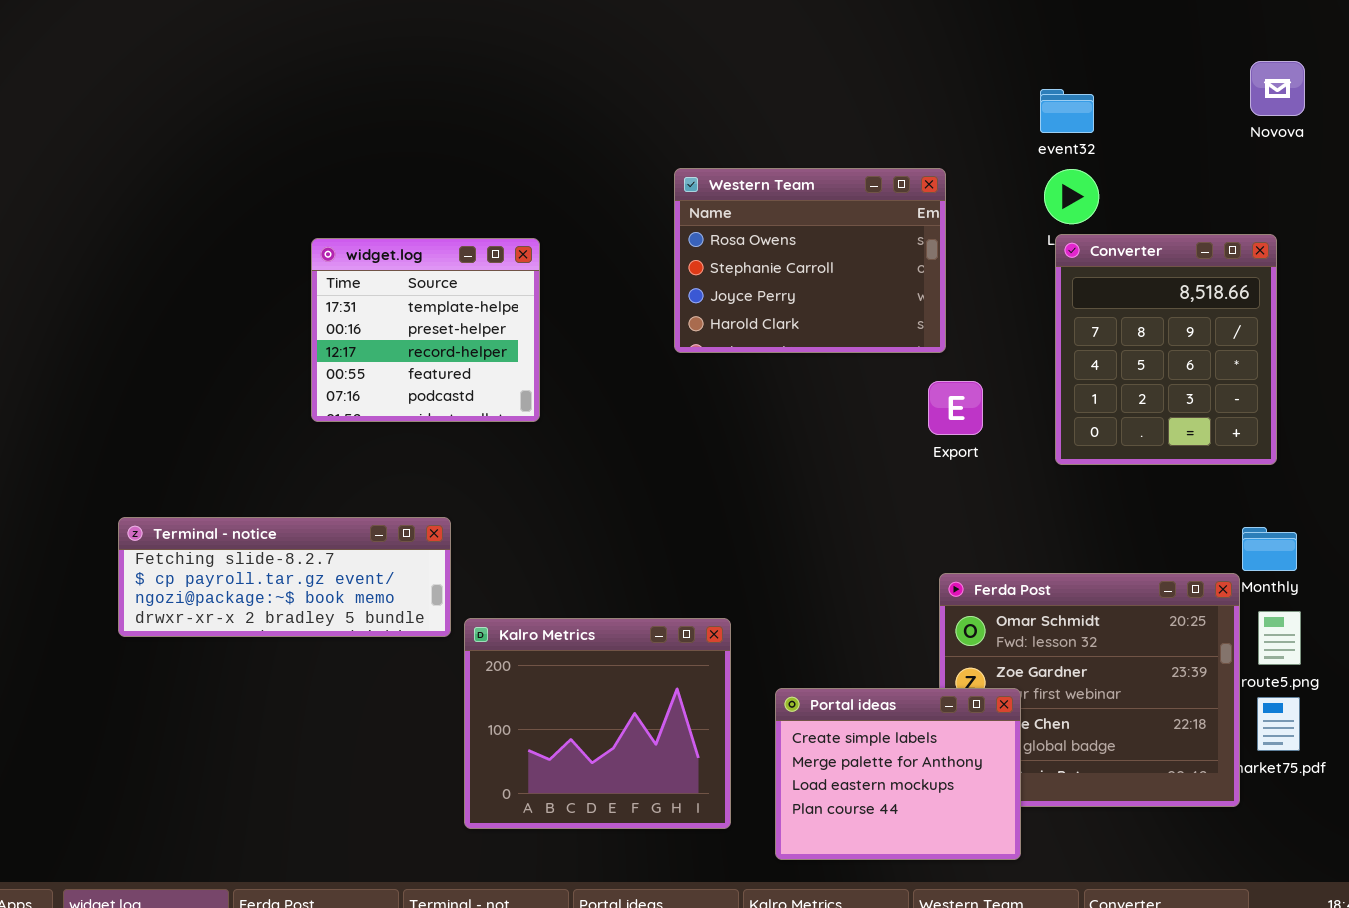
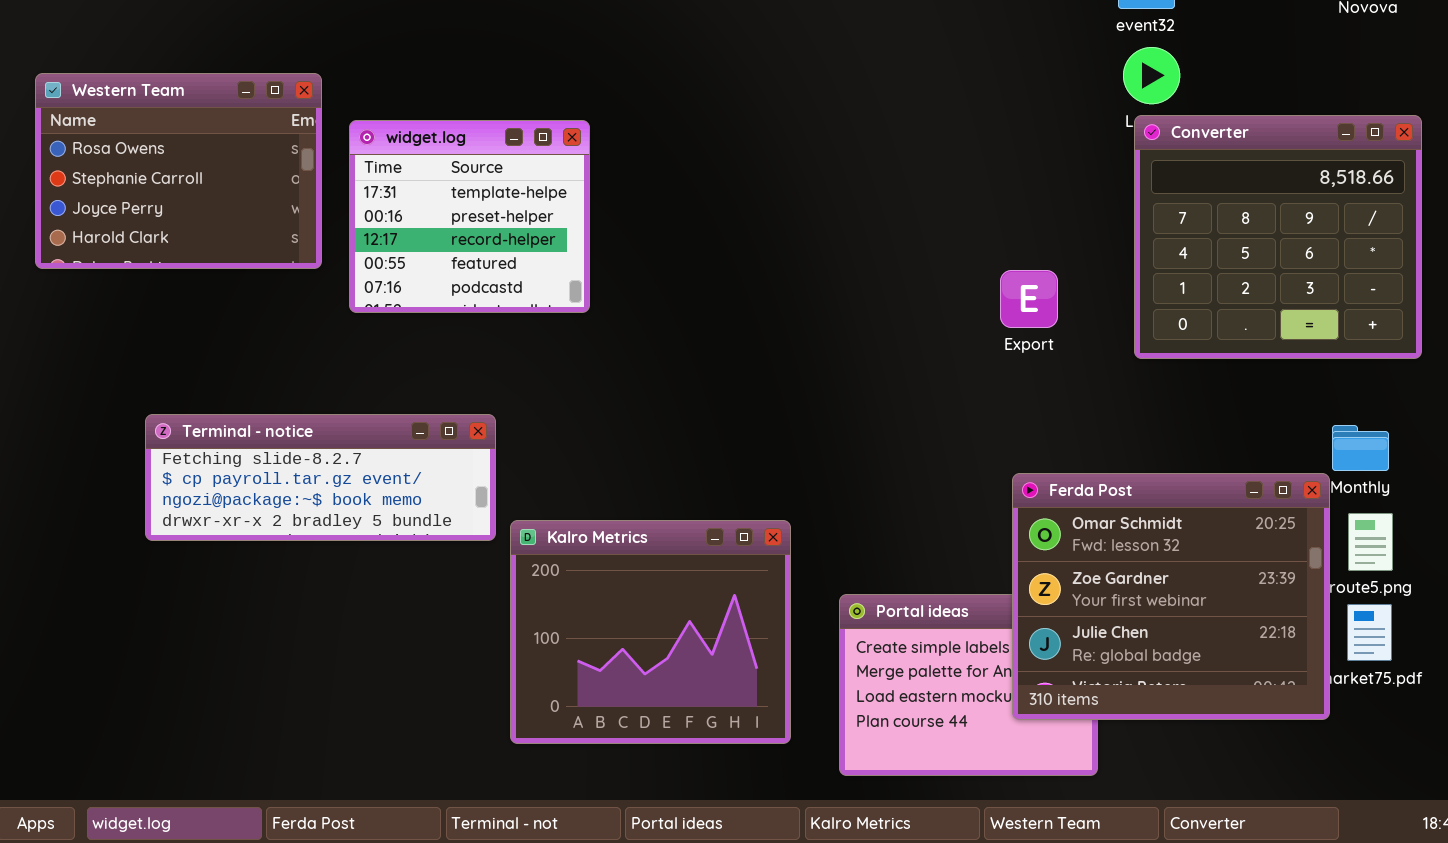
Western Team: [674,168,946,353] -> [35,73,322,269], moved
Converter: [1055,234,1277,465] -> [1134,115,1422,359], resized
Ferda Post: [939,573,1240,807] -> [1012,473,1330,720], raised

